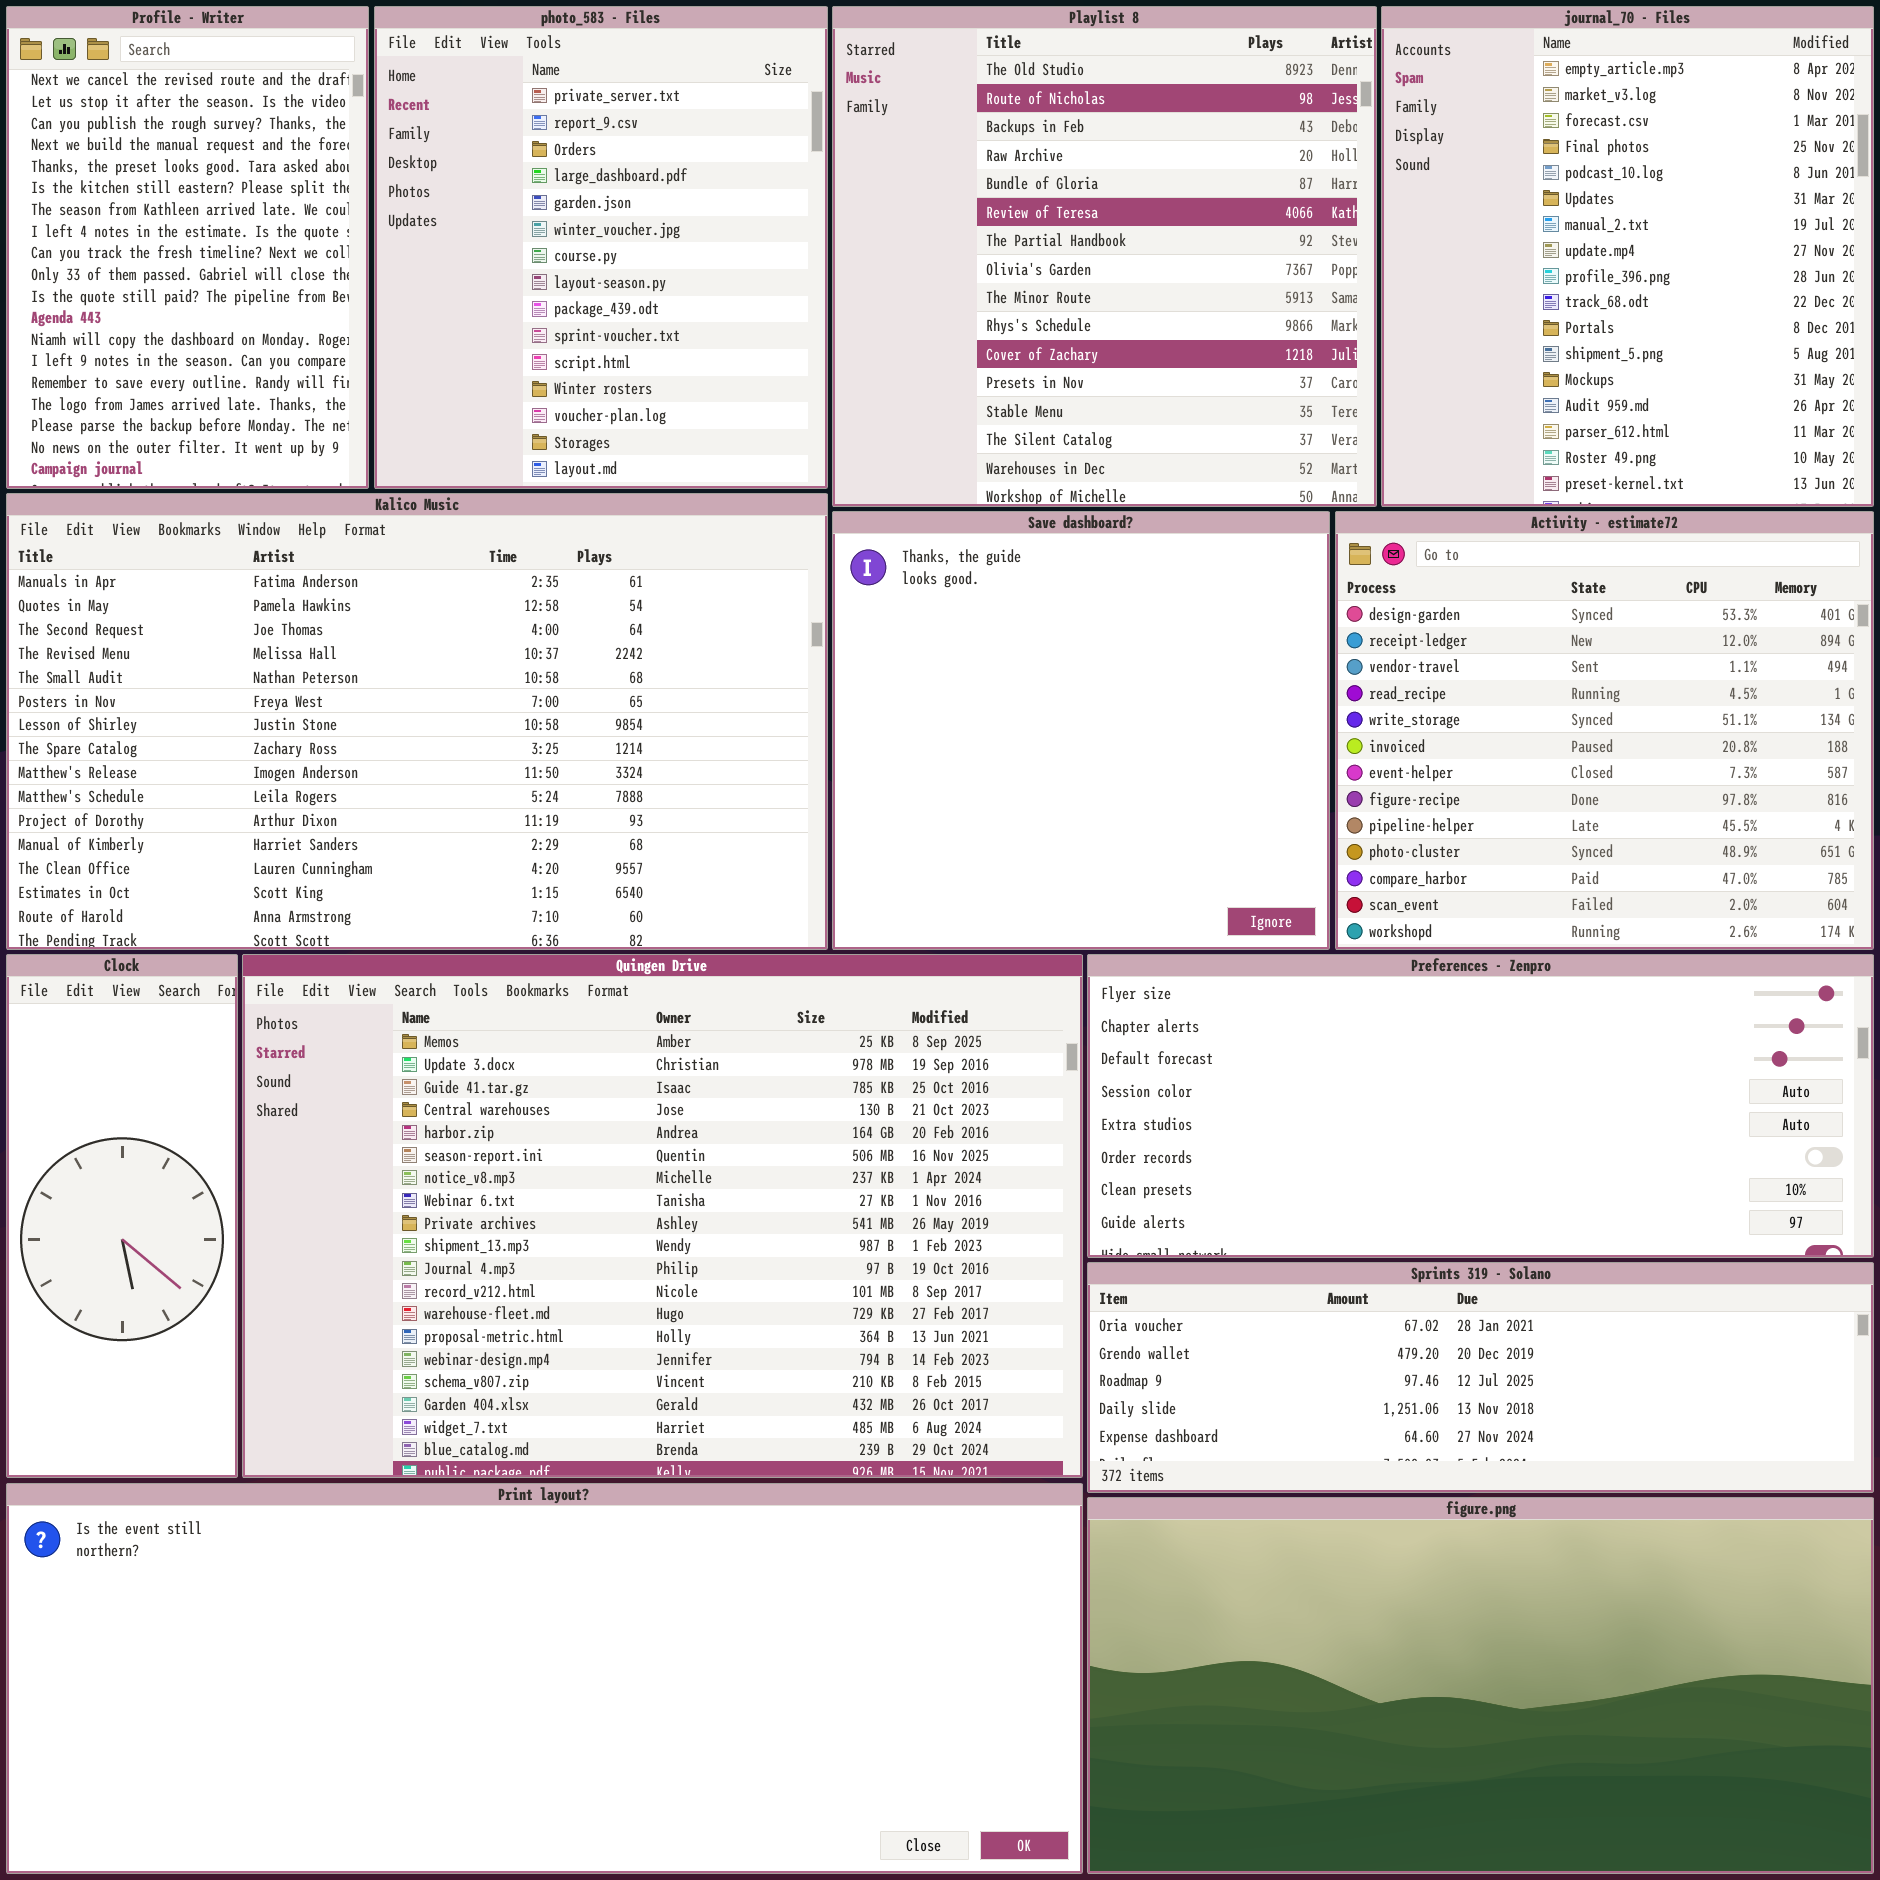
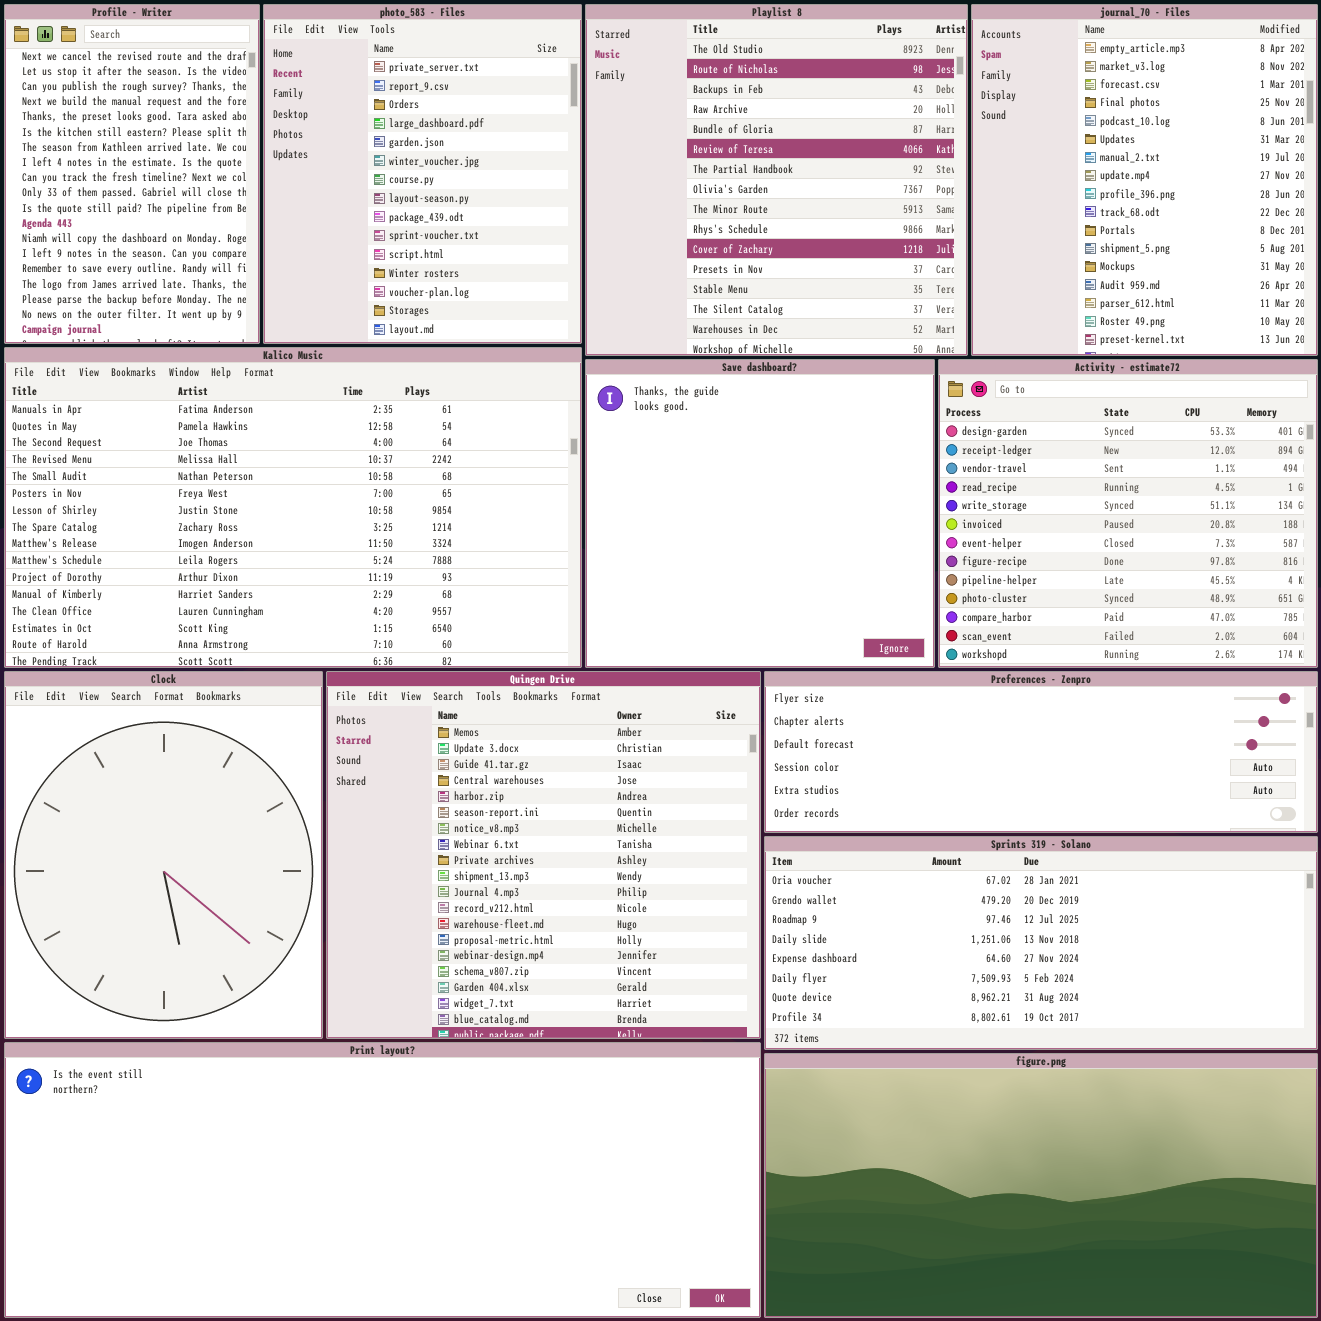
Clock: [6,954,238,1478] -> [4,671,323,1039], resized
Quingen Drive: [242,954,1083,1478] -> [326,671,761,1039], resized
Preferences - Zenpro: [1087,954,1874,1258] -> [764,671,1318,833], resized
Sprints 319 - Solano: [1087,1262,1874,1493] -> [764,836,1318,1050], resized

